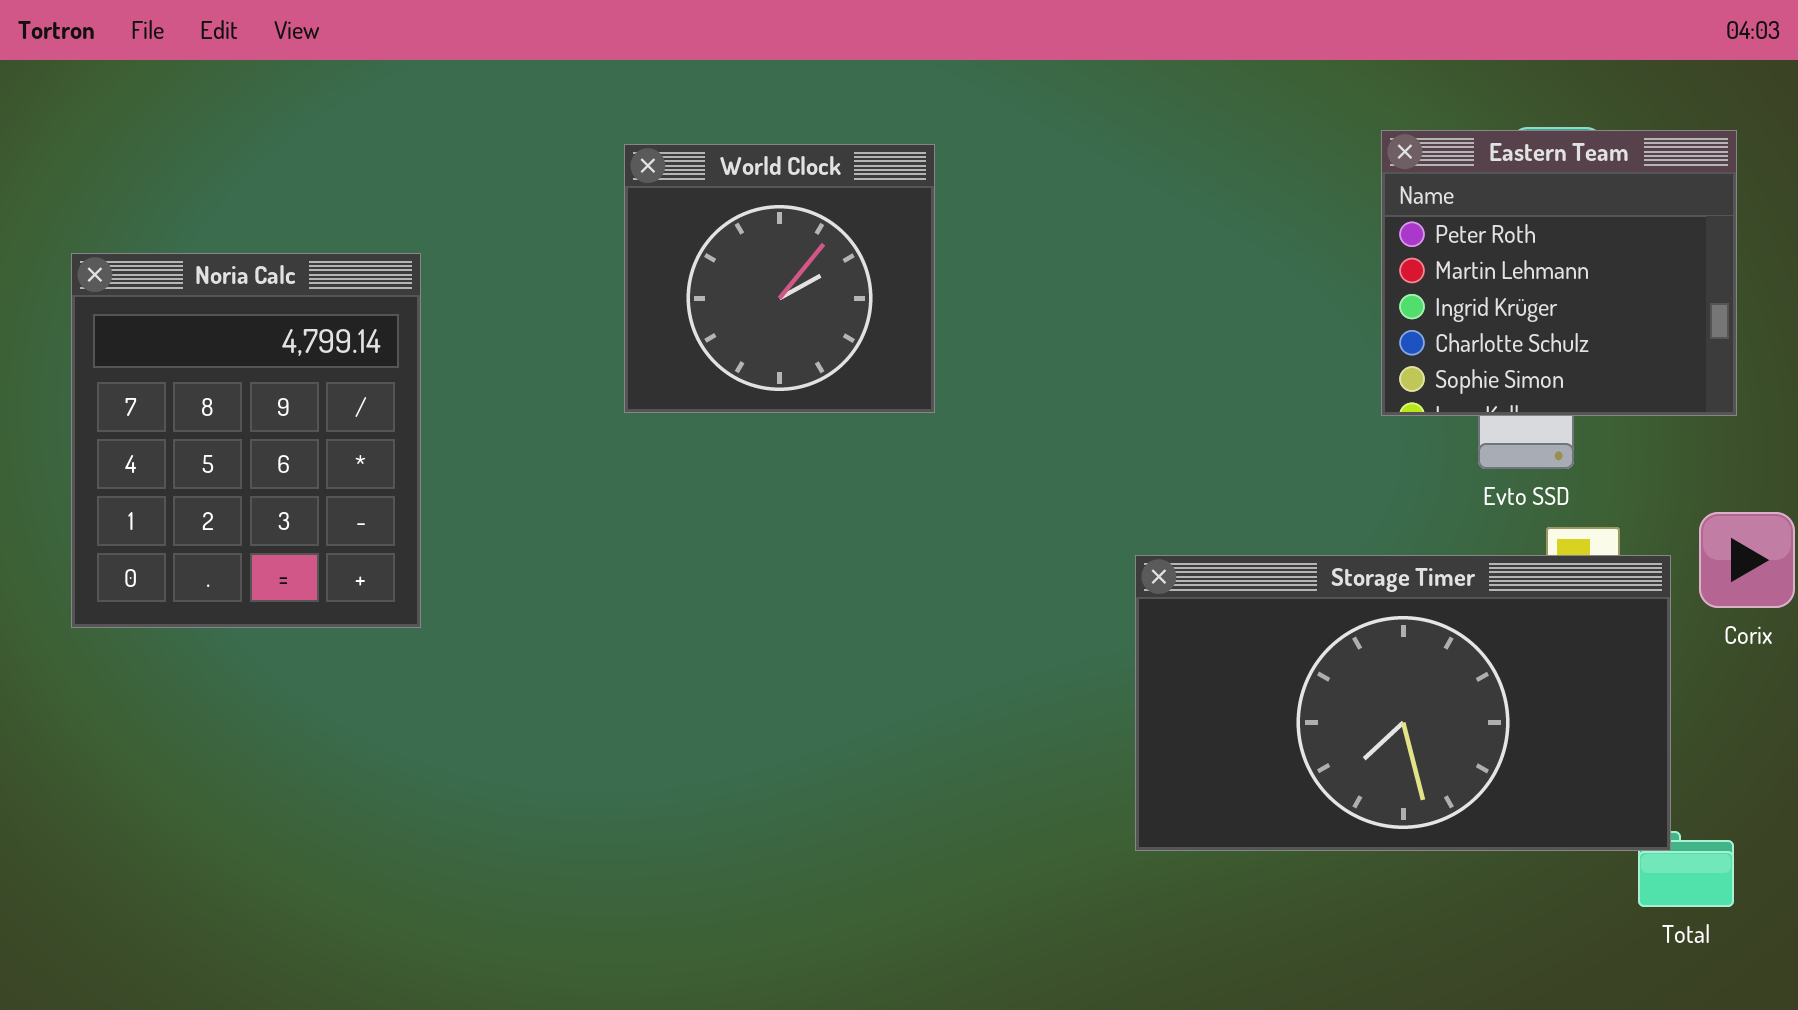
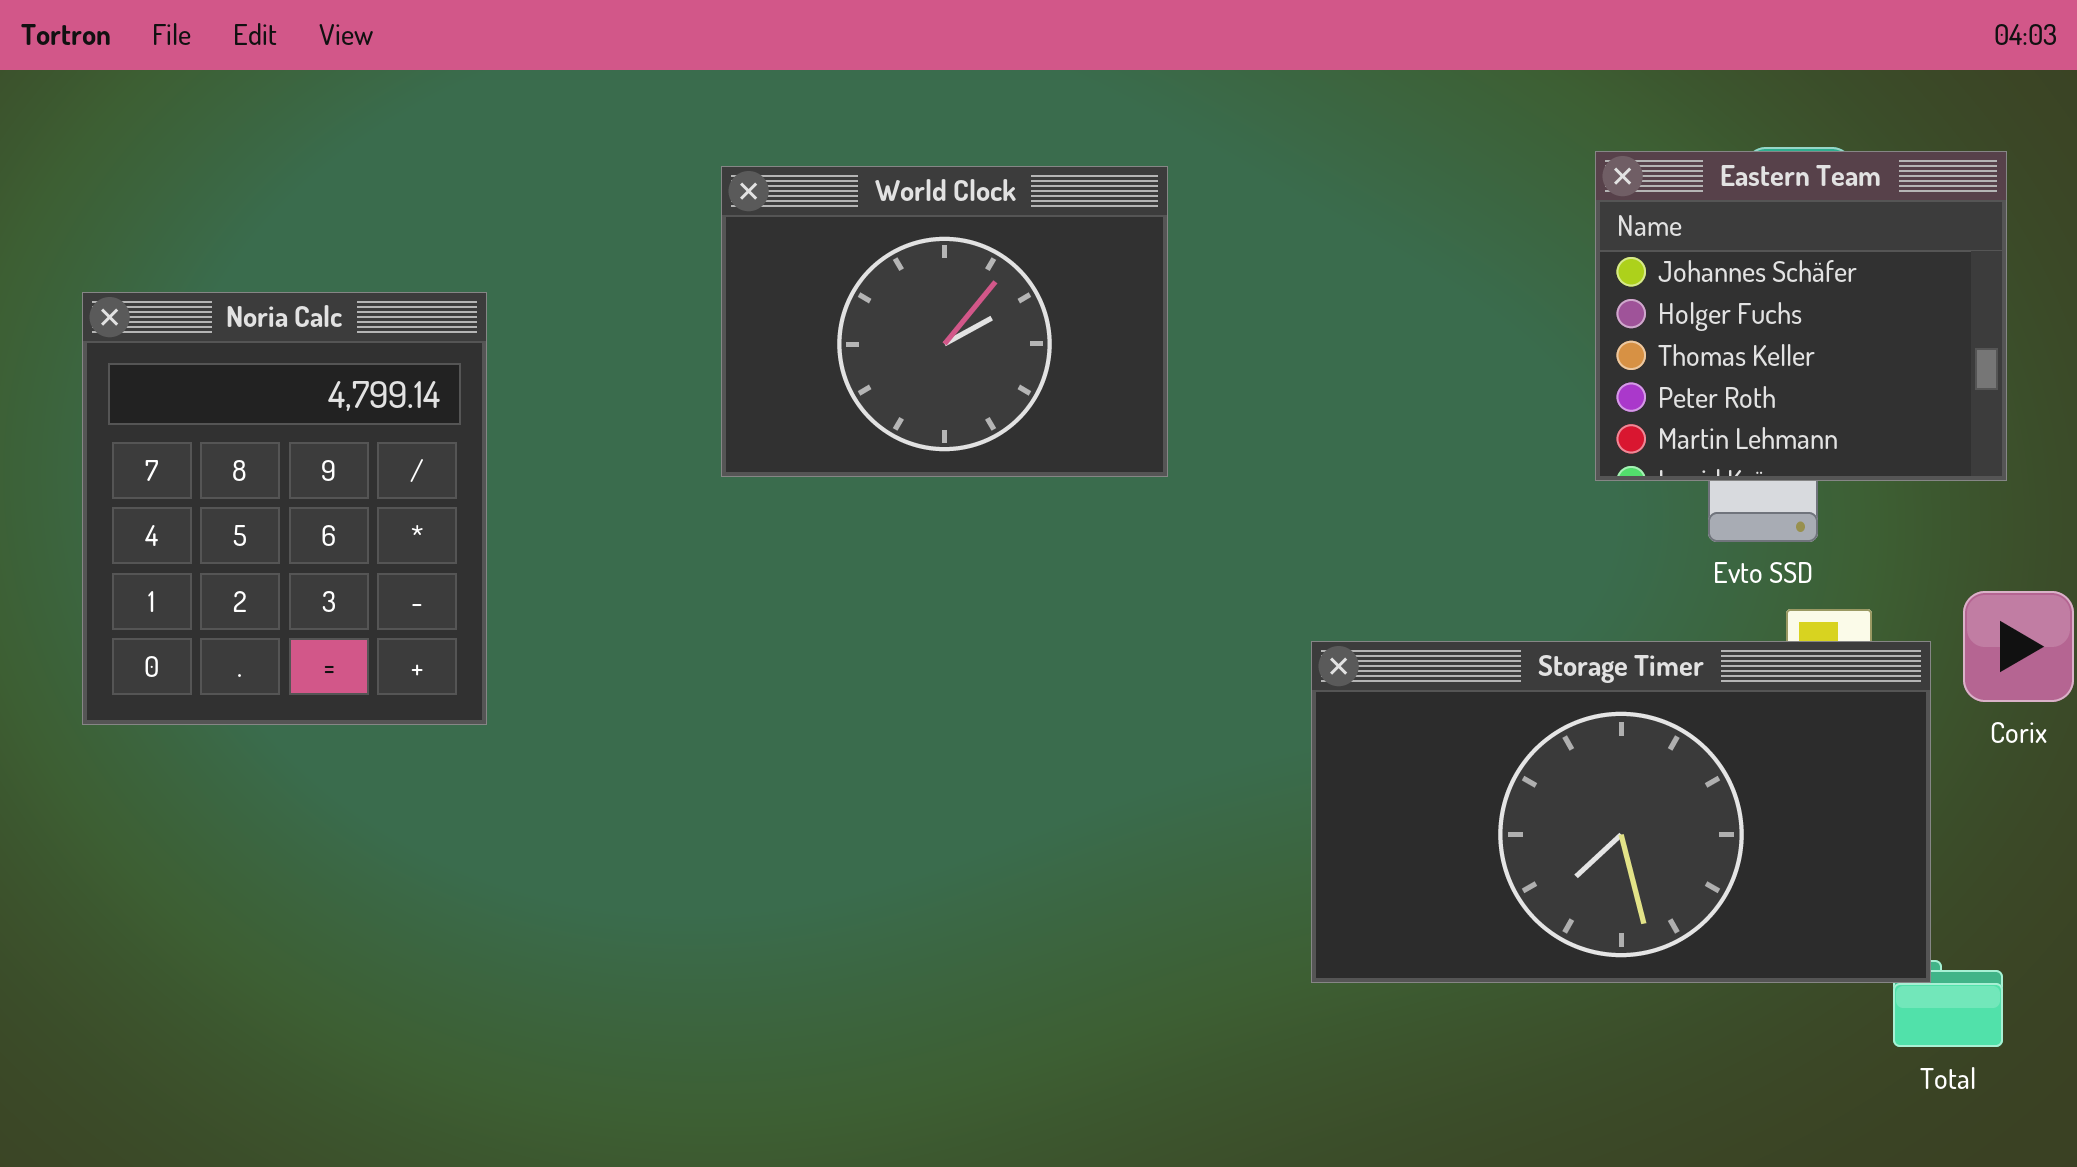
Eastern Team: [1381,130,1737,416] -> [1595,151,2007,481], scrolled up 3 rows
World Clock: [624,144,935,413] -> [721,166,1168,477], resized

